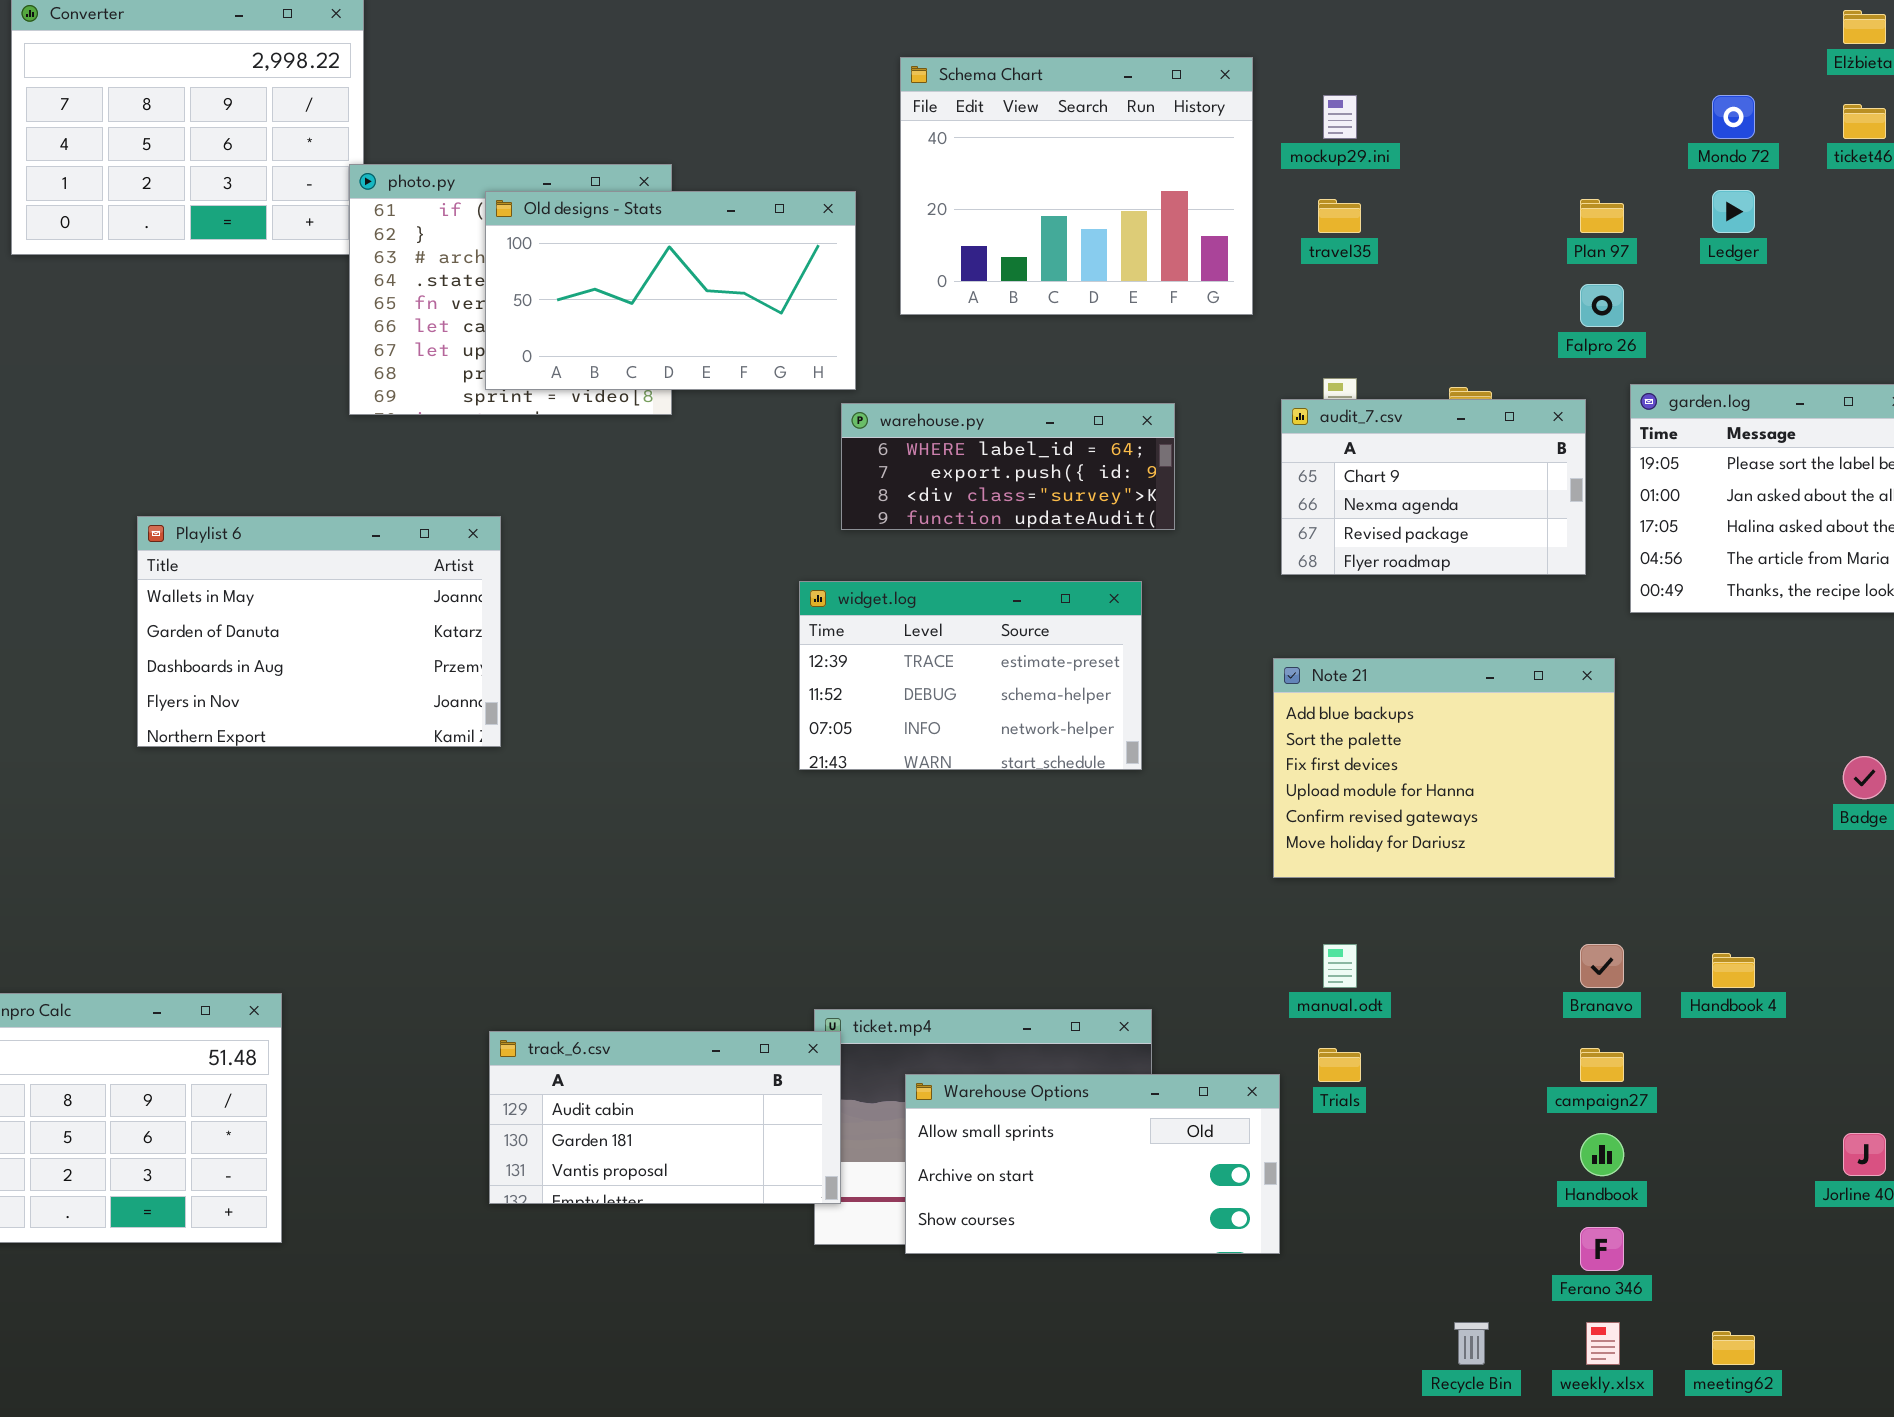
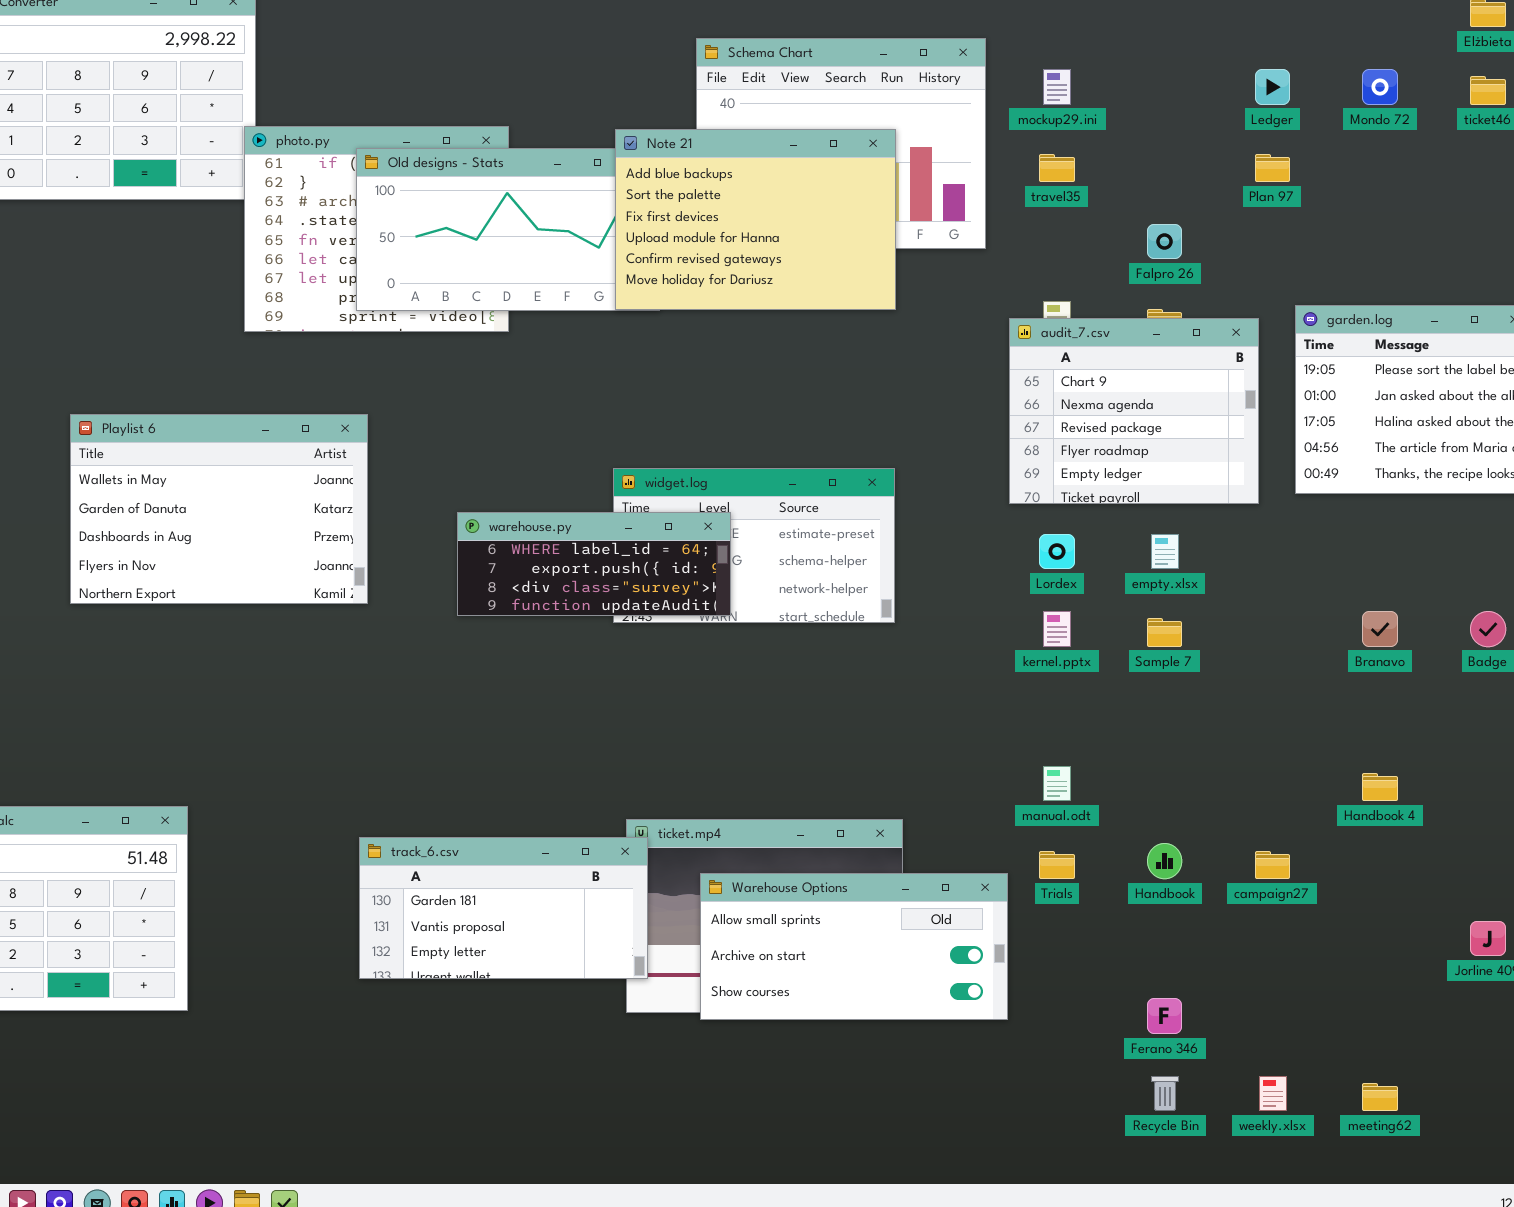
Ledger: [1712,190,1755,233] -> [1255,69,1290,105], moved
Falpro 26: [1580,284,1624,327] -> [1147,224,1182,259], moved
audit_7.csv: [1281,399,1586,575] -> [1009,318,1259,504], resized
warehouse.py: [841,403,1175,530] -> [457,512,731,616], moved
Note 21: [1273,658,1615,878] -> [615,129,896,310], moved
Branavo: [1580,944,1624,988] -> [1362,611,1398,647], moved
track_6.csv: [489,1031,841,1204] -> [359,837,648,979], scrolled down 1 row
Handbook: [1580,1133,1624,1176] -> [1147,843,1182,879], moved
Ferano 346: [1580,1227,1624,1271] -> [1147,998,1182,1034], moved

